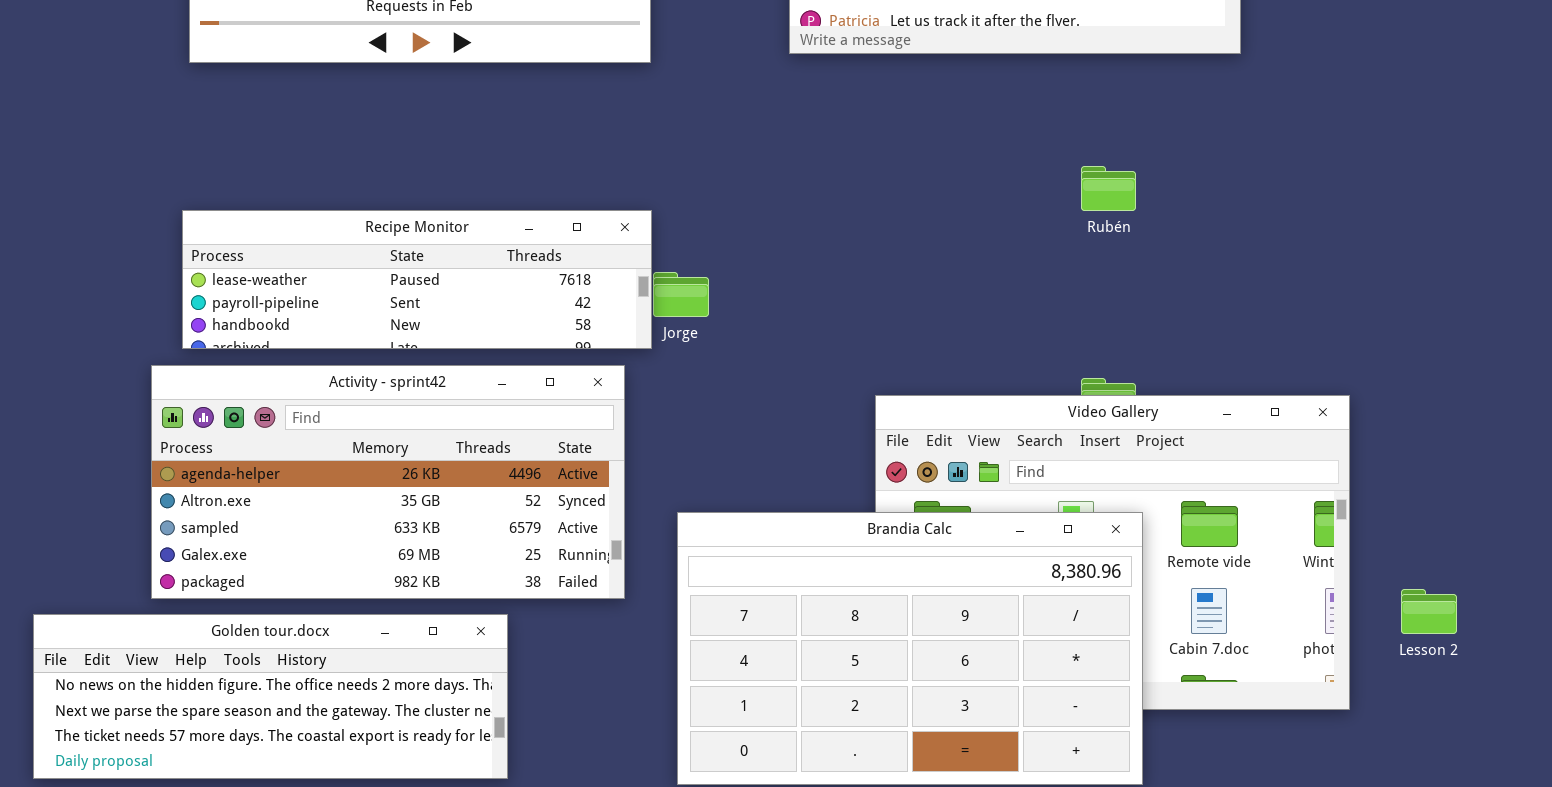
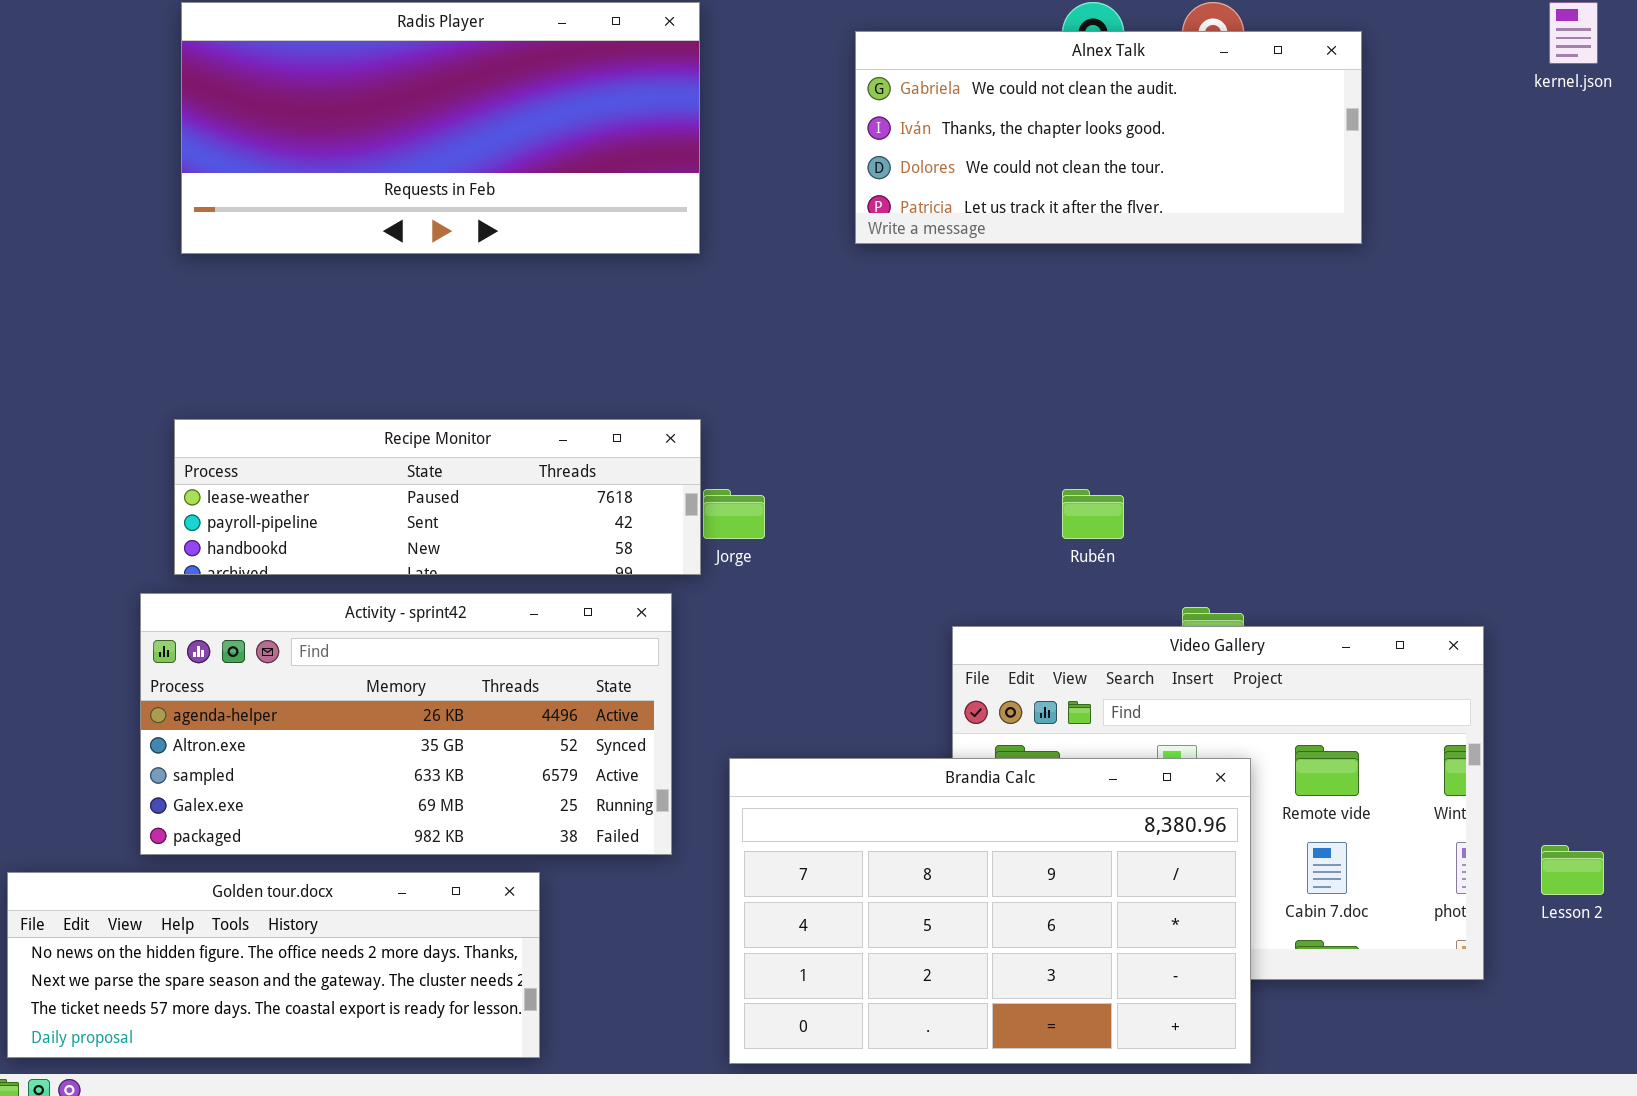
Rubén: [1081,166,1136,211] -> [1062,489,1124,539], moved

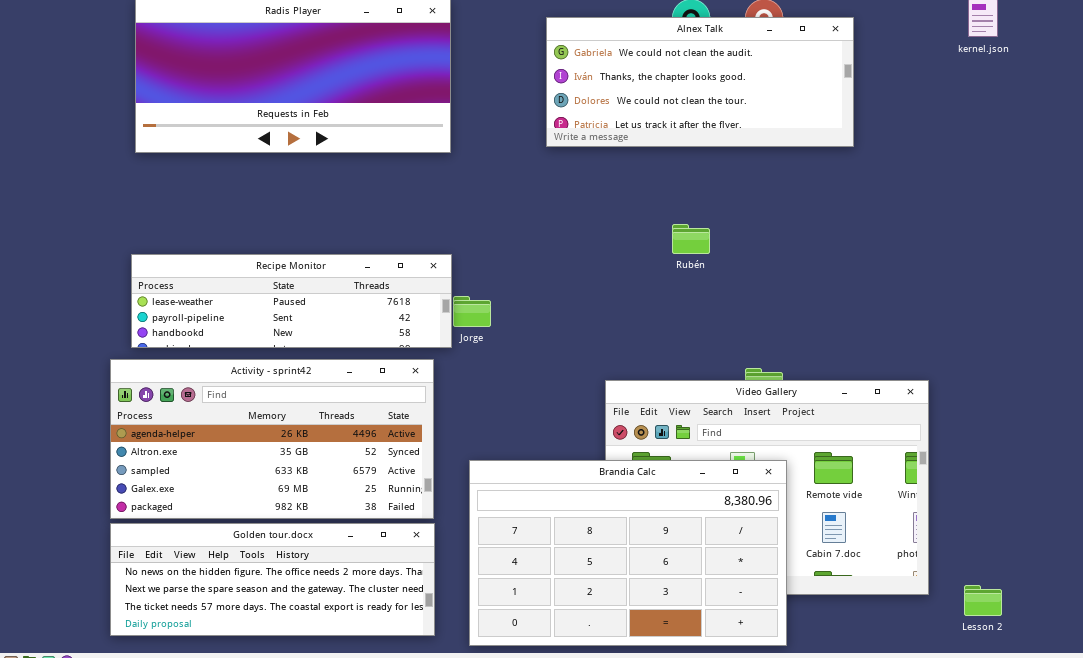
Rubén: [1062,489,1124,539] -> [672,224,710,254], moved
Lesson 2: [1541,845,1604,895] -> [964,585,1002,616], moved
Golden tour.docx: [7,872,540,1058] -> [110,523,435,636], moved

